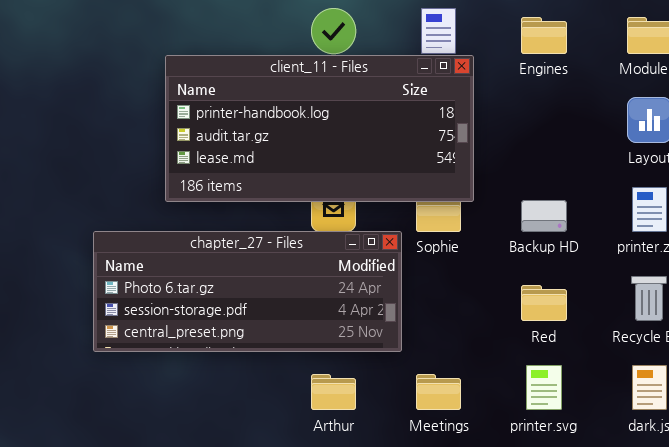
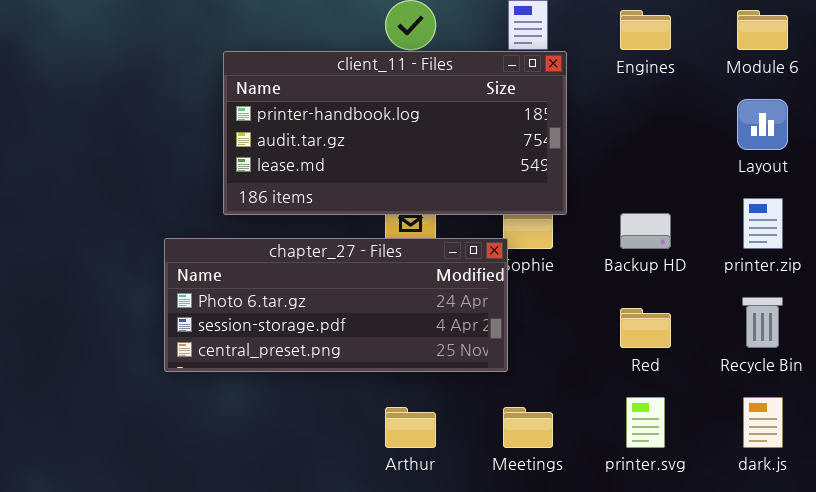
chapter_27 - Files: [93,231,402,352] -> [164,238,508,372], moved

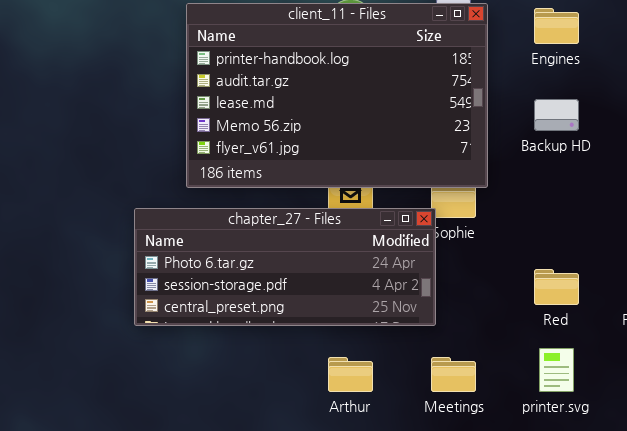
client_11 - Files: [223,51,567,215] -> [186,3,488,188], resized
Backup HD: [620,213,671,249] -> [534,99,579,131], moved

